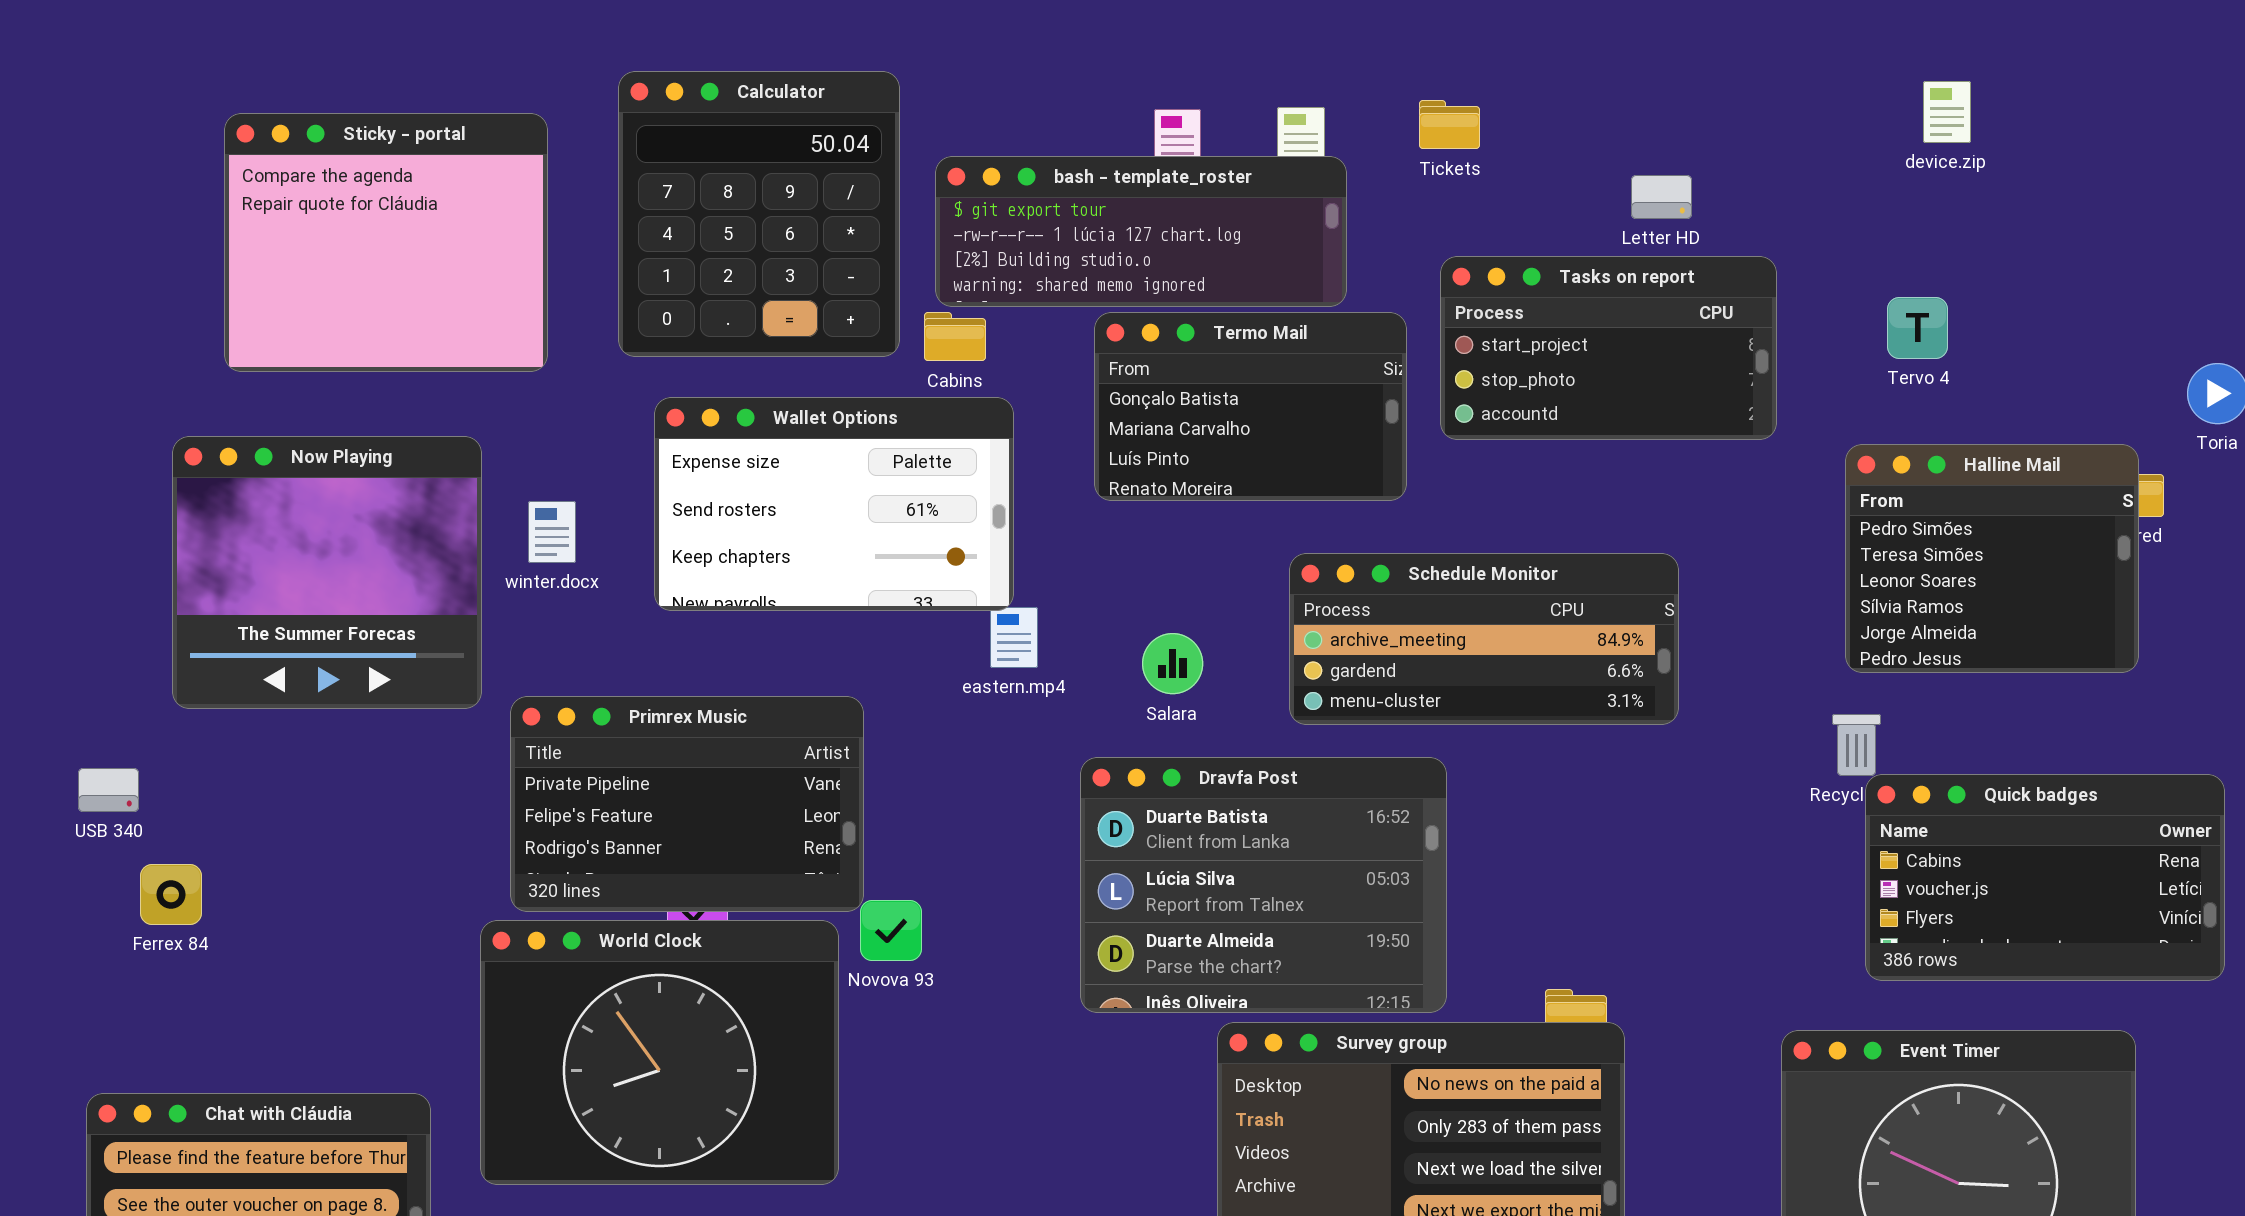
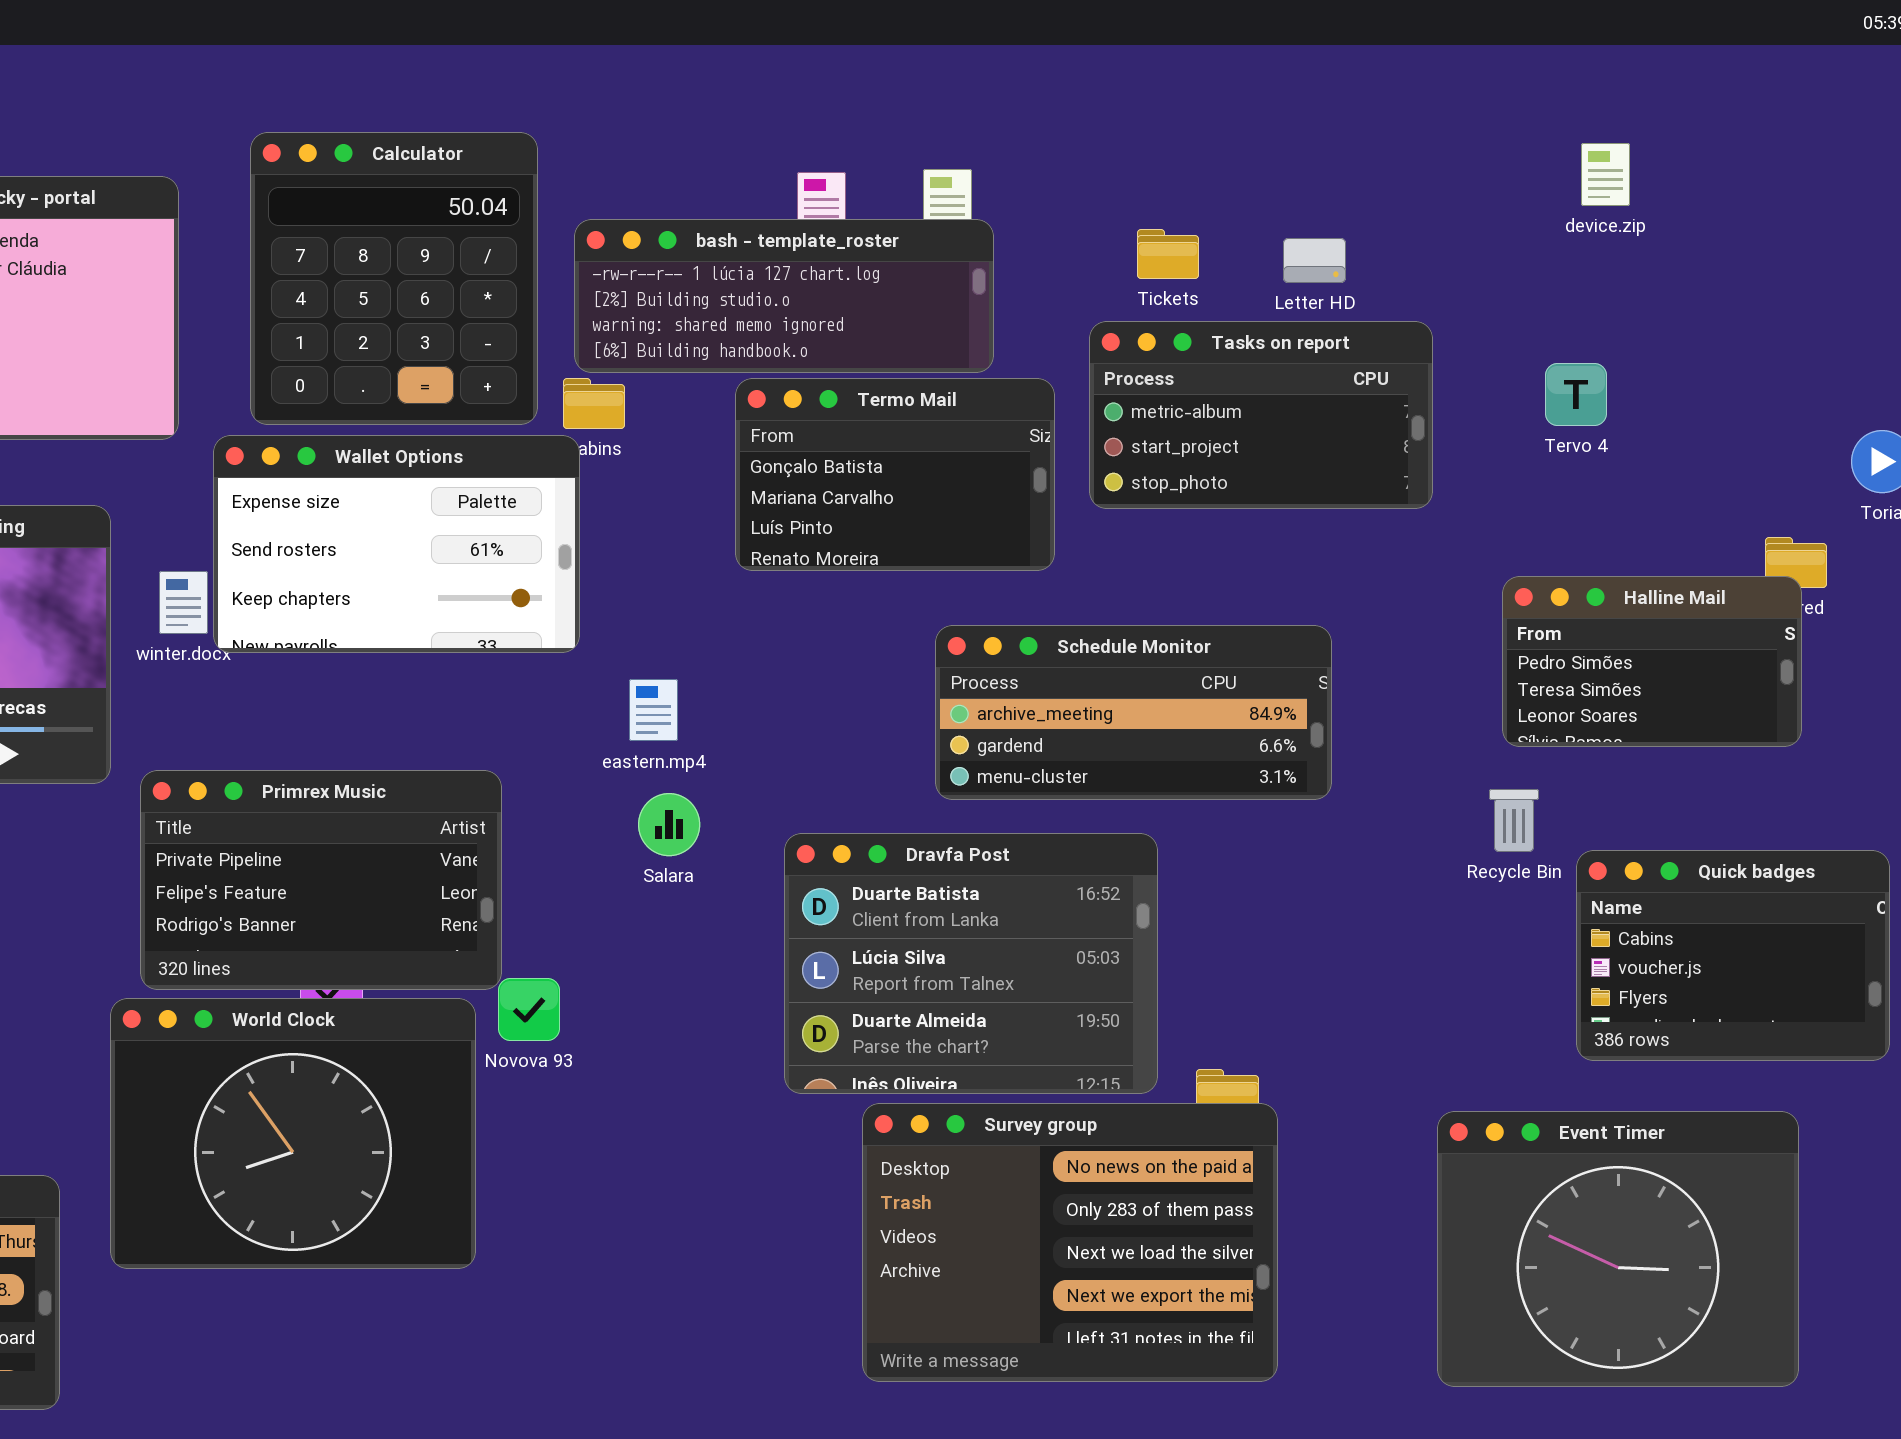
Tickets: [1419,100,1480,149] -> [1137,229,1199,279], moved
bash - template_roster: [935,156,1347,307] -> [574,219,994,373], scrolled down 1 row
Tasks on report: [1440,256,1777,440] -> [1089,321,1433,509], scrolled up 1 row
Wallet Options: [654,397,1014,611] -> [213,435,580,653], moved
Halline Mail: [1845,444,2139,673] -> [1502,576,1802,747], resized
Salara: [1142,633,1203,694] -> [638,793,700,856], moved
Dravfa Post: [1080,757,1447,1013] -> [784,833,1158,1094], moved
Quick badges: [1865,774,2225,981] -> [1576,850,1890,1061], resized

